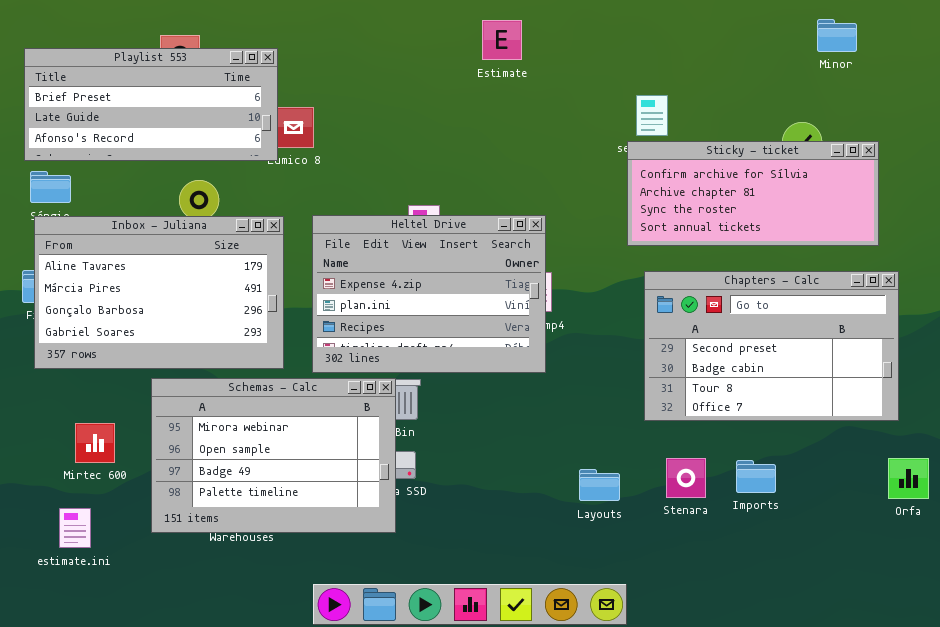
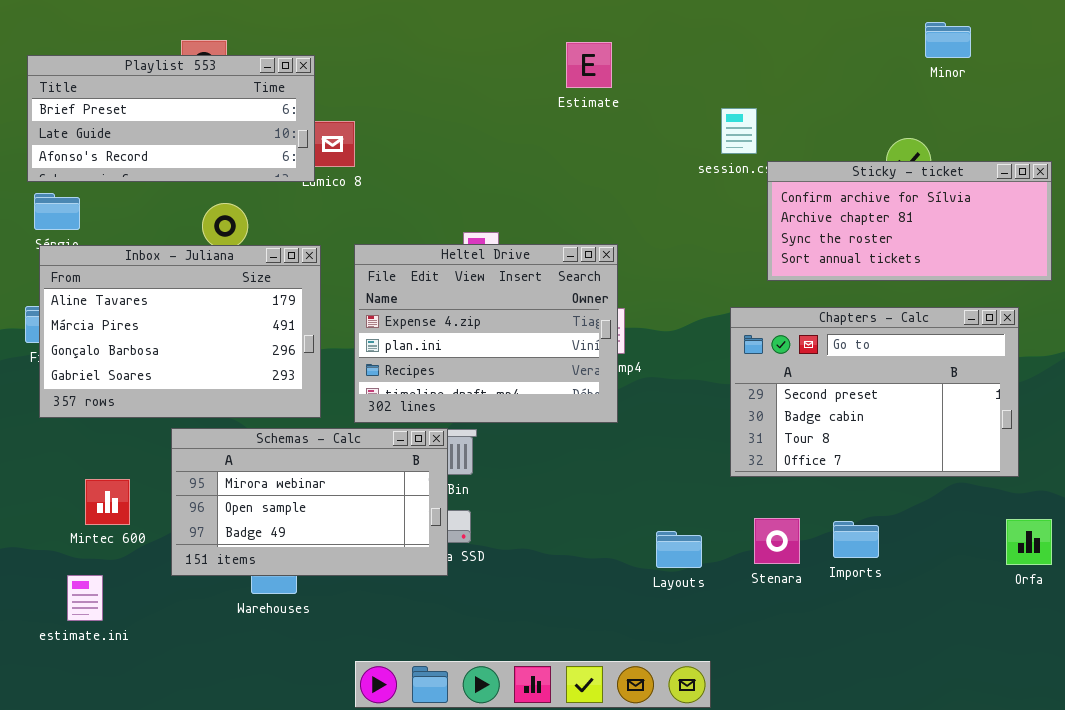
Estimate: [482,20,522,60] -> [566,42,612,88], moved
Sticky - ticket: [627,141,879,246] -> [767,161,1052,281], moved
Schemas - Calc: [151,378,396,533] -> [171,428,448,576], resized

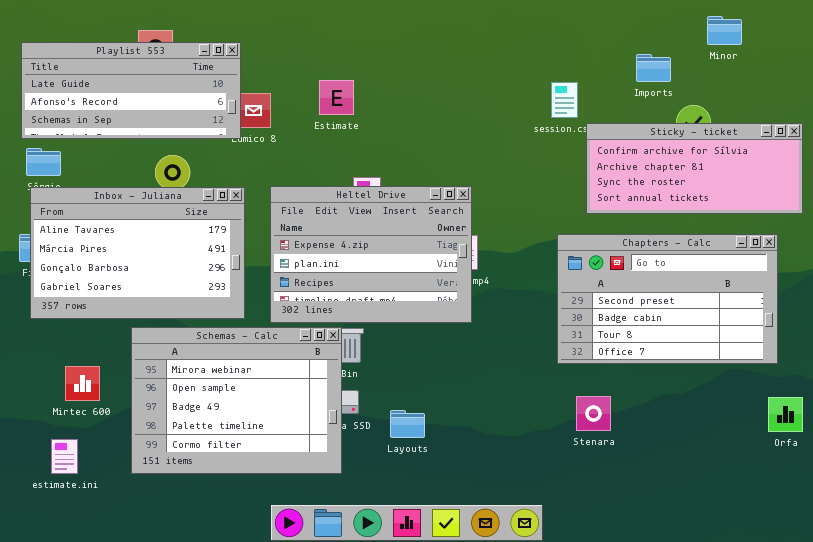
Estimate: [566,42,612,88] -> [319,80,354,115], moved
Playlist 553: [27,55,315,182] -> [21,42,241,139], scrolled down 1 row
Schemas - Calc: [171,428,448,576] -> [131,327,342,474], resized
Imports: [833,521,879,558] -> [636,54,671,82], moved
Layouts: [656,531,702,568] -> [390,410,425,438], moved

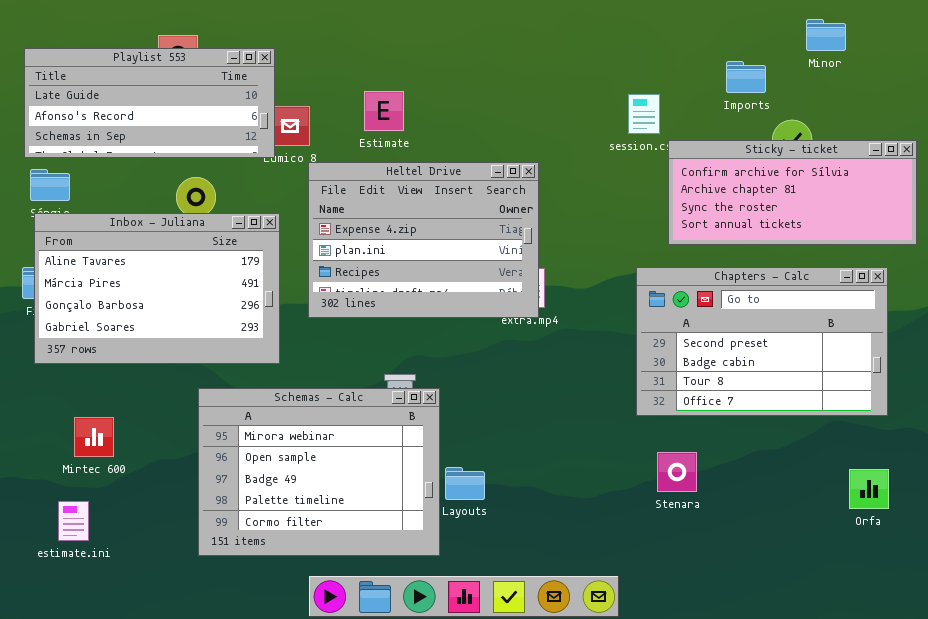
Heltel Drive: [270,186,472,323] -> [308,162,539,318], moved
Schemas - Calc: [131,327,342,474] -> [198,388,440,556], moved
Orfa: [768,397,803,432] -> [849,469,889,509], moved

